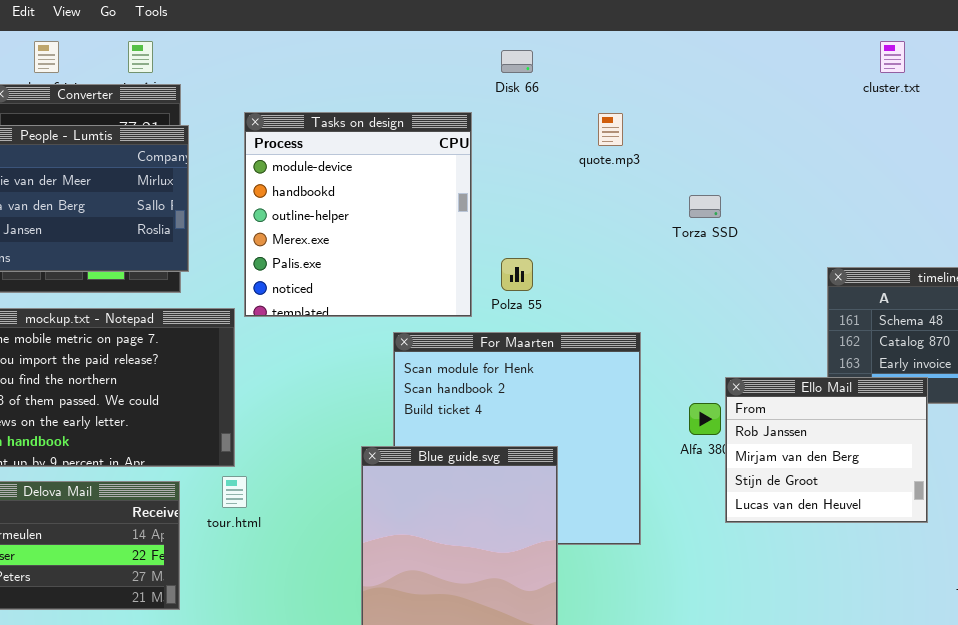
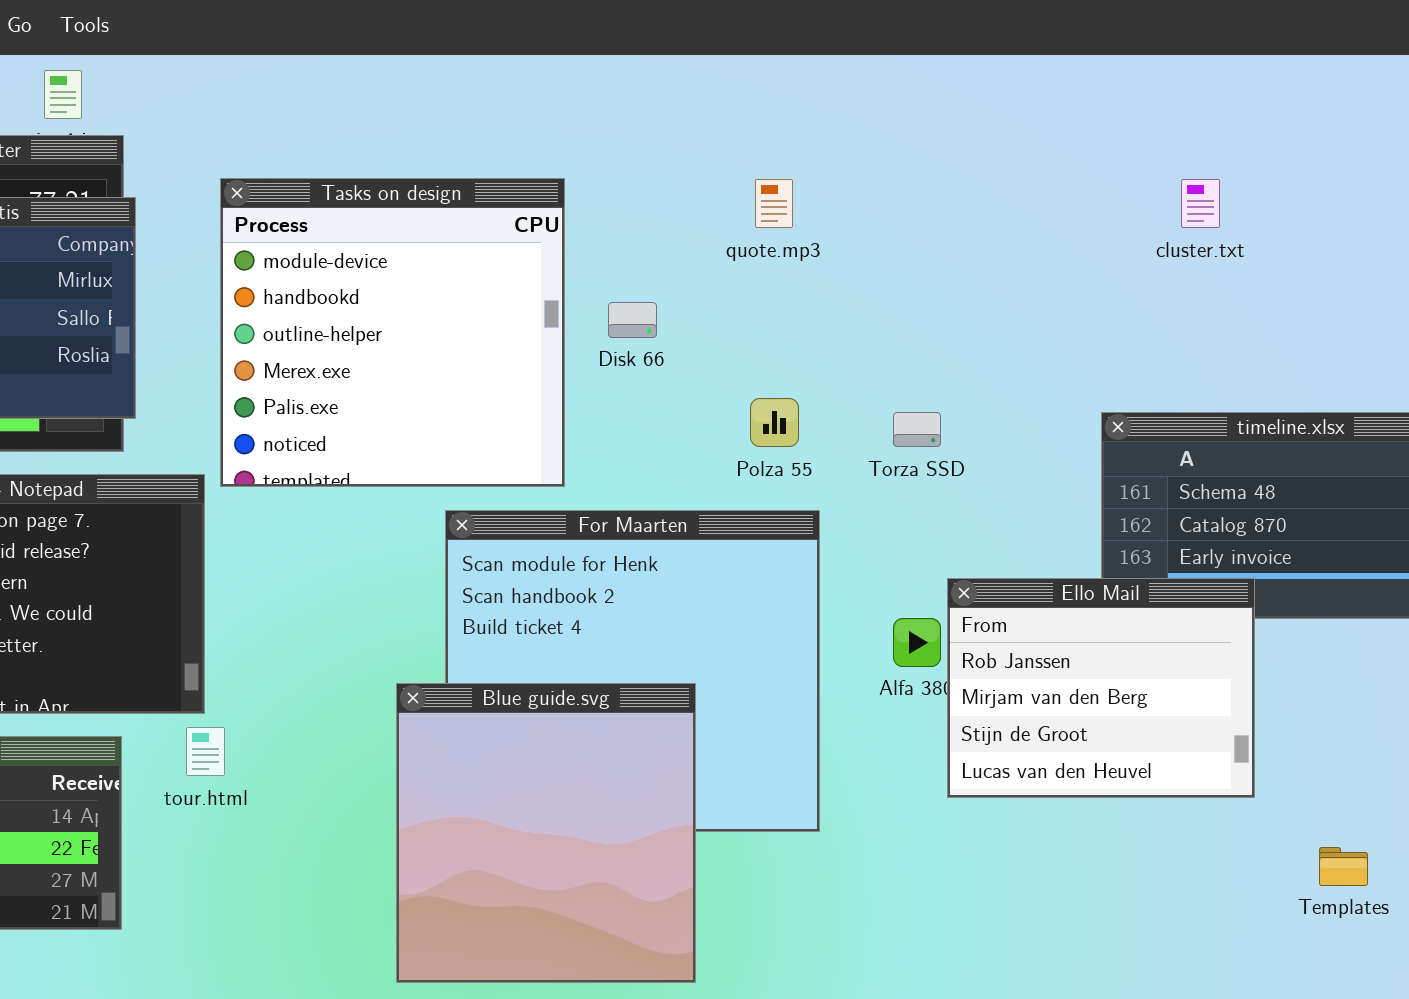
cluster.txt: [880,41,905,73] -> [1181,179,1220,228], moved
Disk 66: [501,50,533,73] -> [608,302,657,338], moved
Torza SSD: [689,195,721,218] -> [893,412,941,447], moved
Polza 55: [501,258,533,291] -> [750,398,799,447], moved

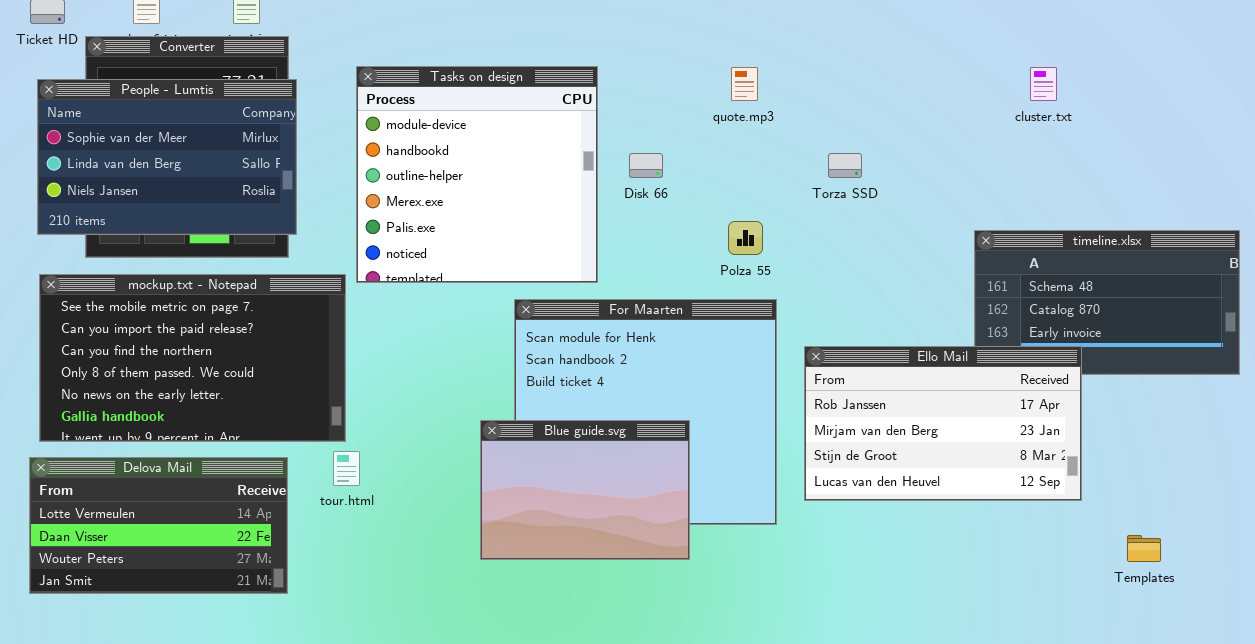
Torza SSD: [893,412,941,447] -> [828,153,862,178], moved
Ello Mail: [947,578,1255,798] -> [804,346,1082,501], resized
Blue guide.svg: [396,683,696,983] -> [480,420,690,560], resized

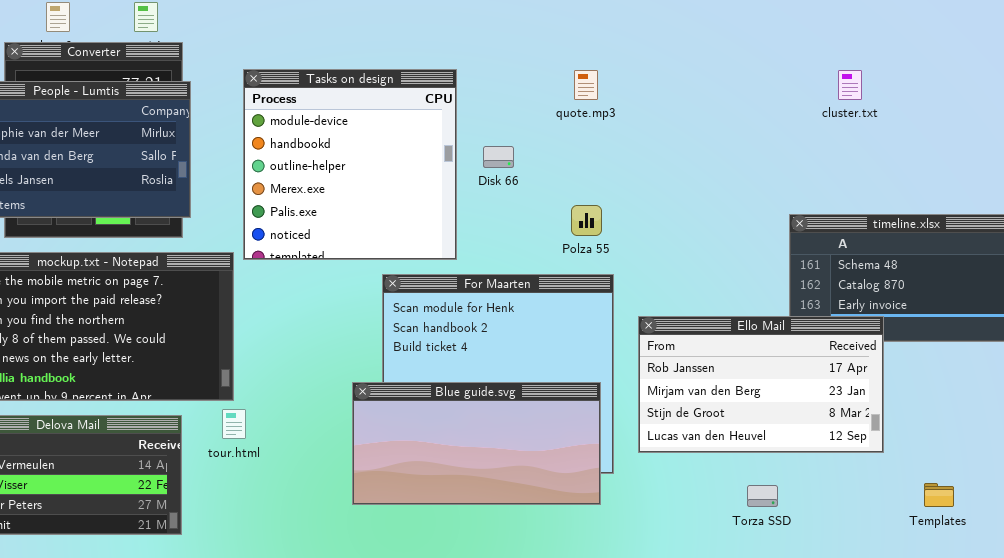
Torza SSD: [828,153,862,178] -> [747,485,778,507], moved
Blue guide.svg: [480,420,690,560] -> [352,382,601,505], resized

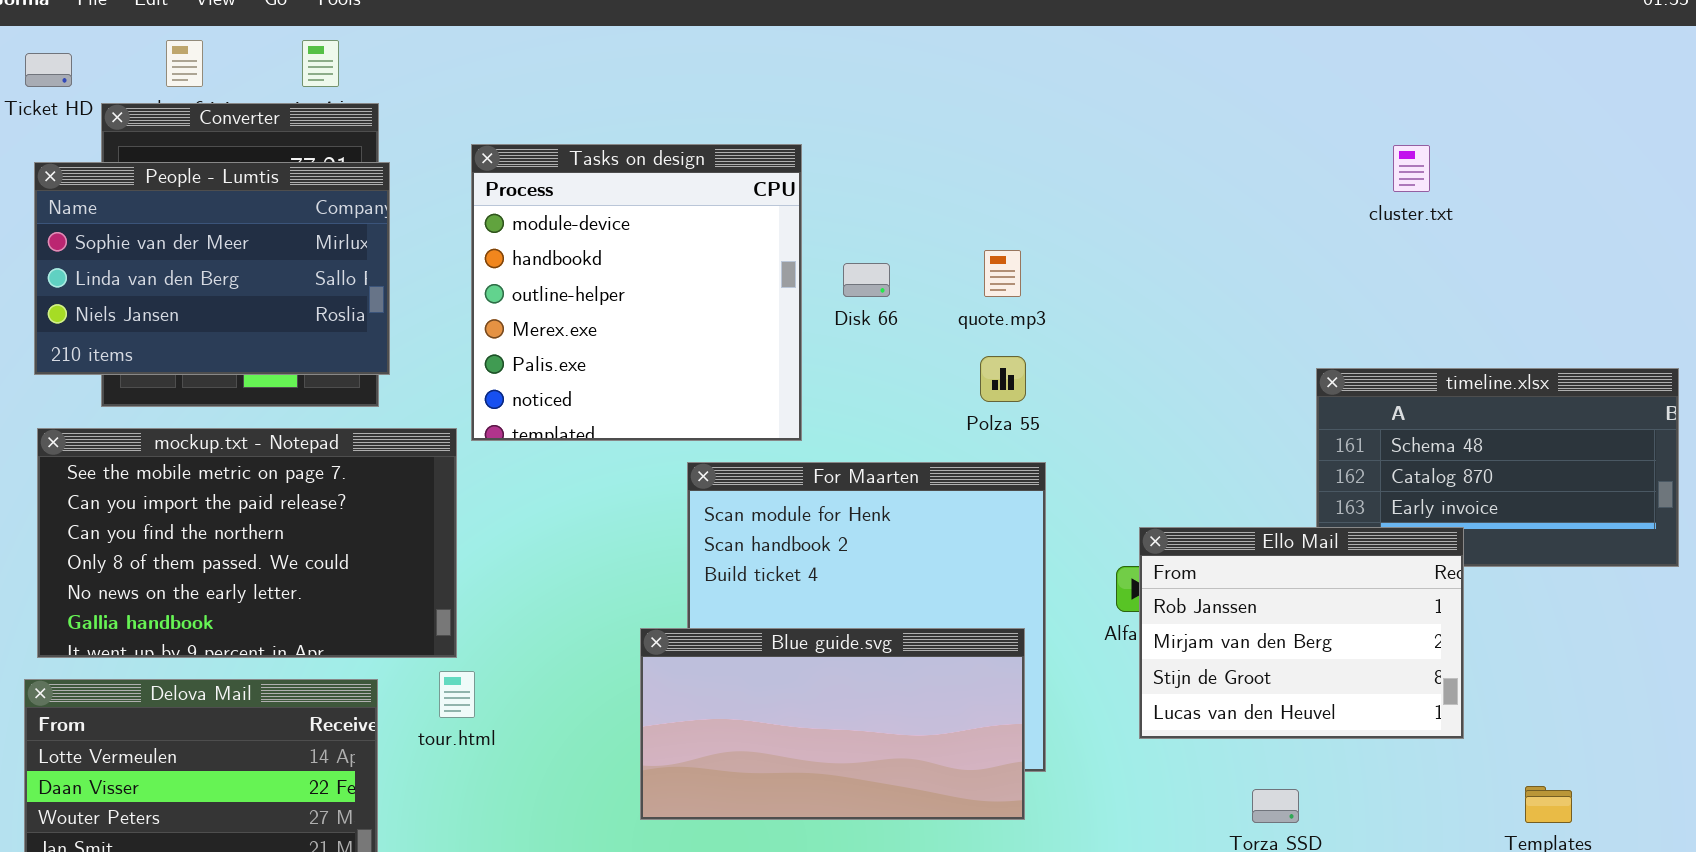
quote.mp3: [574,70,598,100] -> [984,250,1021,297], moved
Ello Mail: [638,316,884,453] -> [1139,527,1464,739], resized

